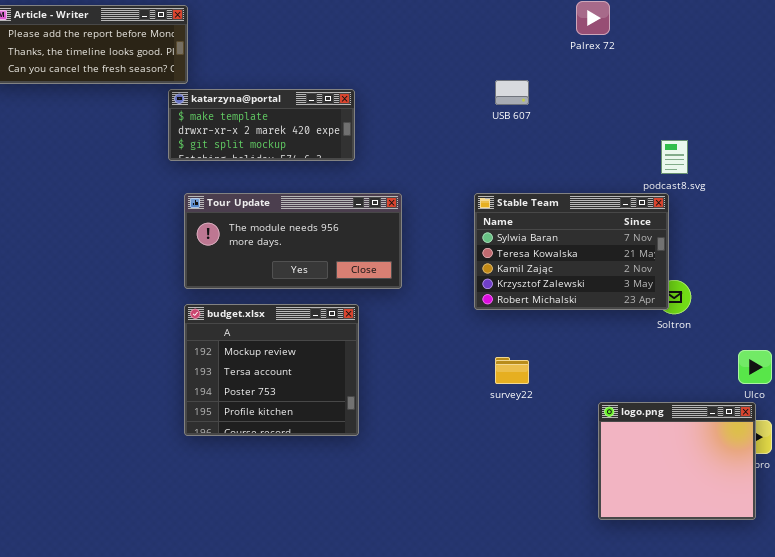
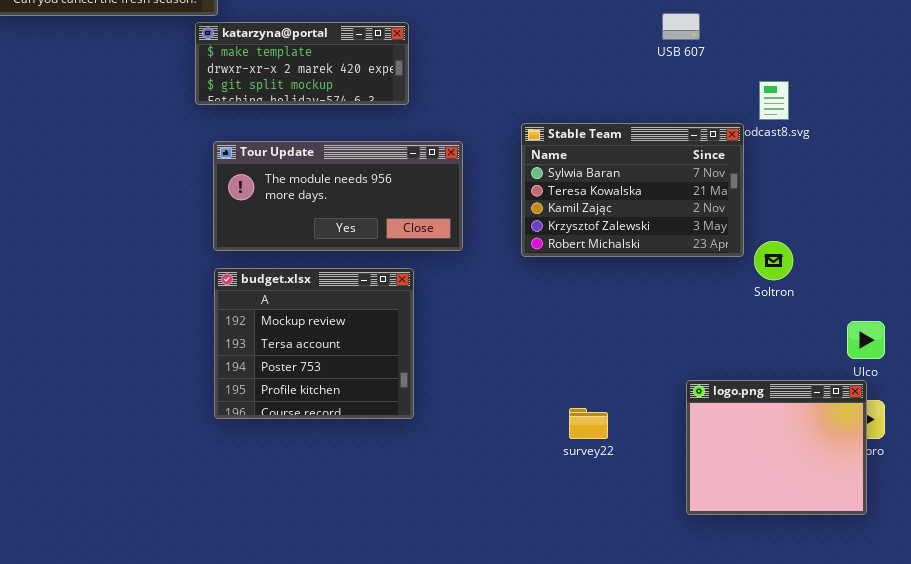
USB 607: [495,80,529,105] -> [662,13,700,40], moved
Stable Team: [474,193,669,310] -> [521,123,744,257], moved
survey22: [495,357,529,384] -> [569,408,608,439], moved

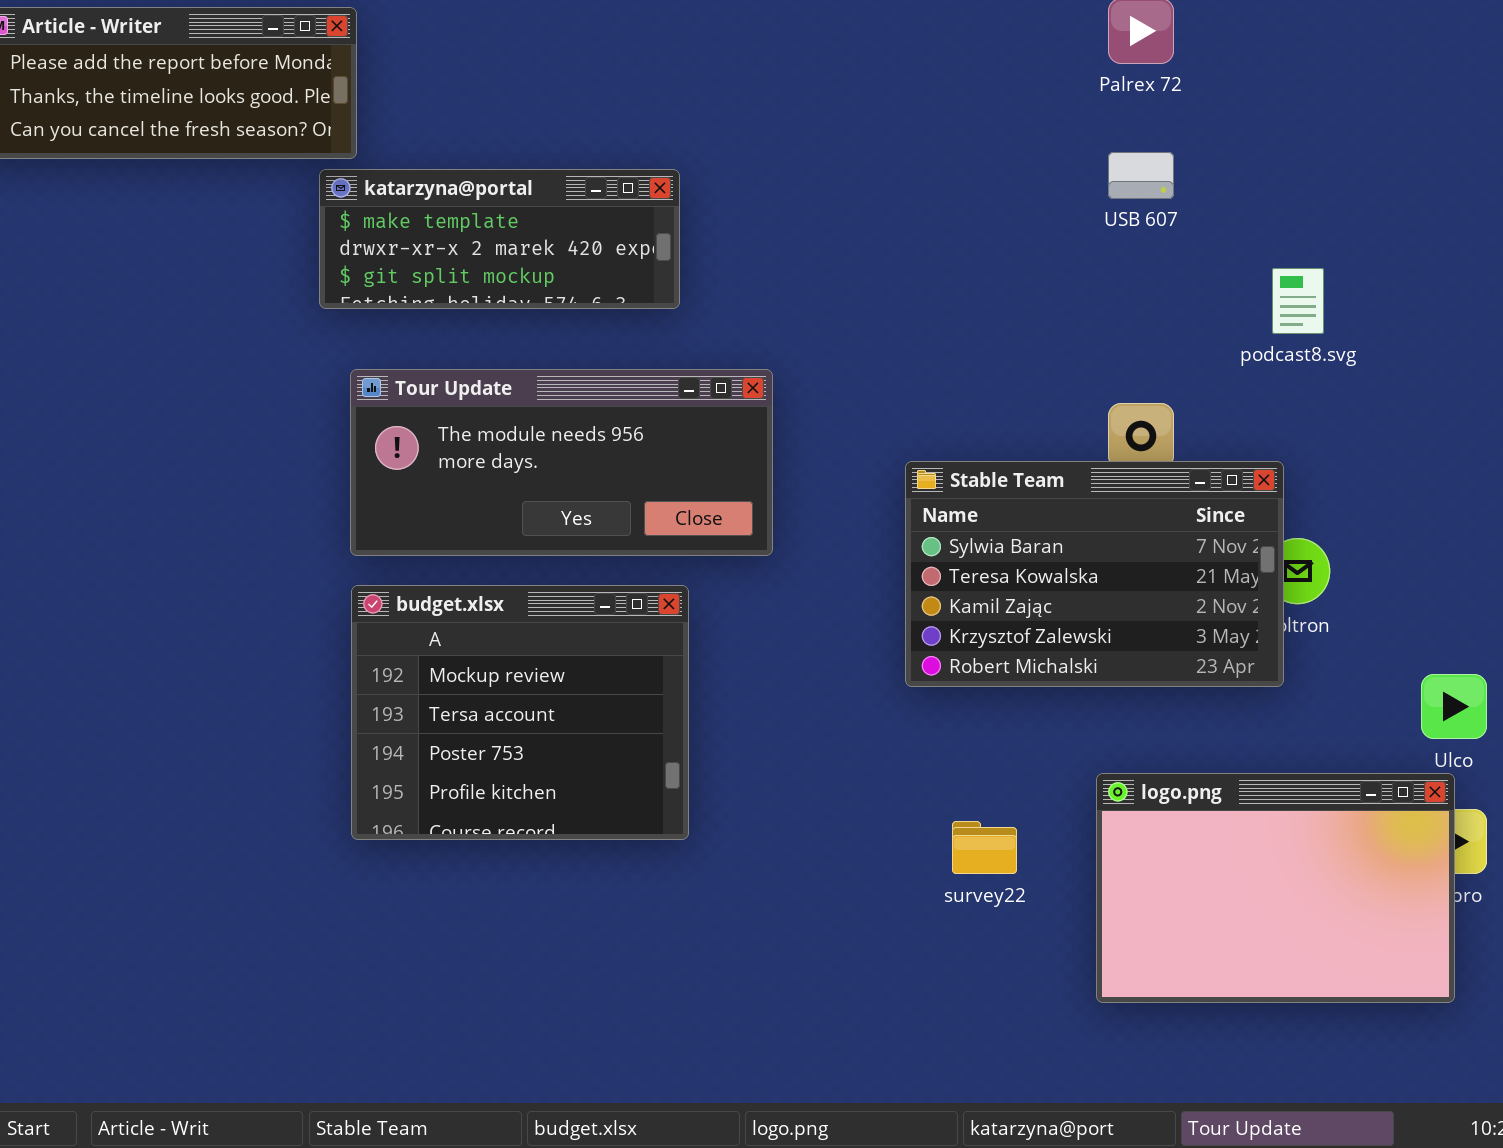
Stable Team: [521,123,744,257] -> [905,461,1284,687], moved
logo.png: [686,380,867,515] -> [1096,773,1455,1003], resized

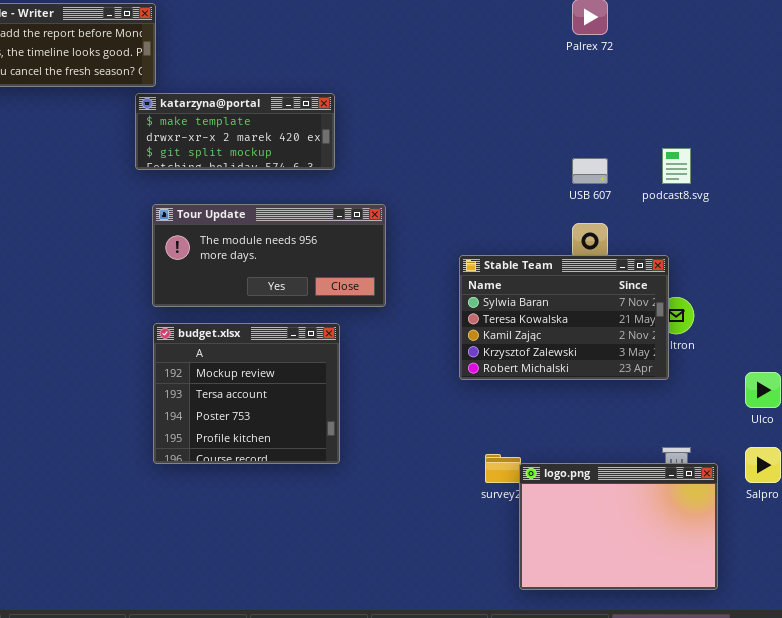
USB 607: [1108,152,1174,199] -> [572,158,608,184], moved
logo.png: [1096,773,1455,1003] -> [519,463,718,590], moved

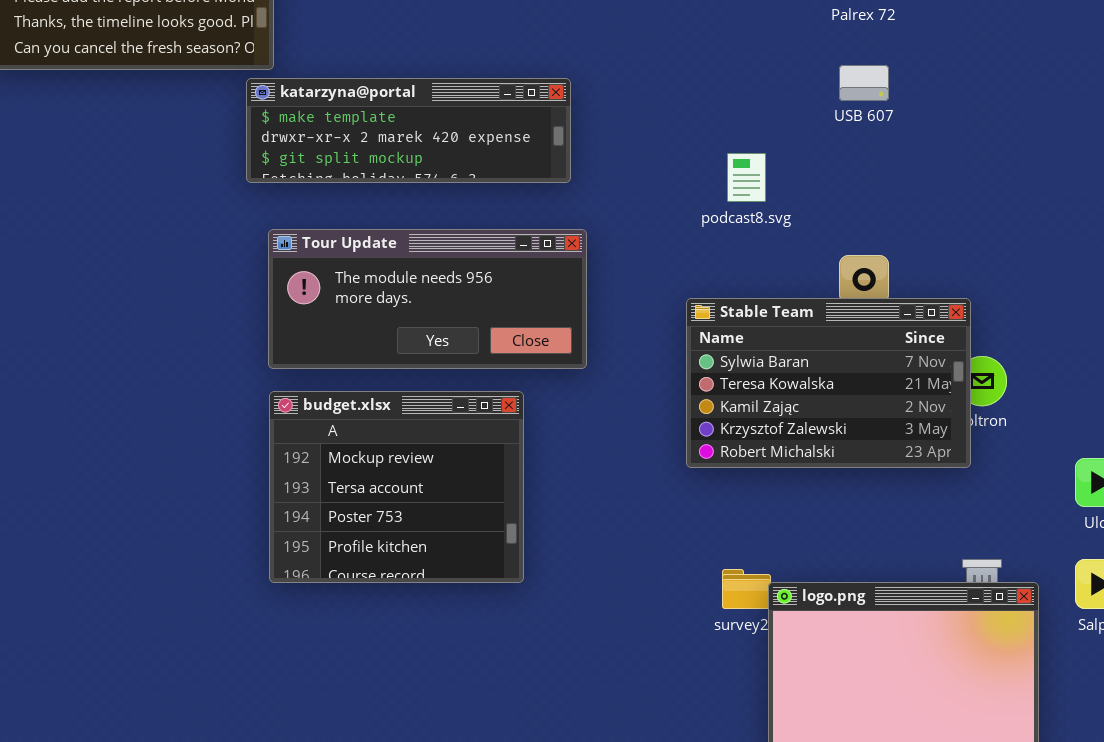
katarzyna@portal: [135,93,335,170] -> [246,78,571,183], resized
podcast8.svg: [662,148,691,184] -> [727,153,766,202], moved
USB 607: [572,158,608,184] -> [839,65,889,101], moved

